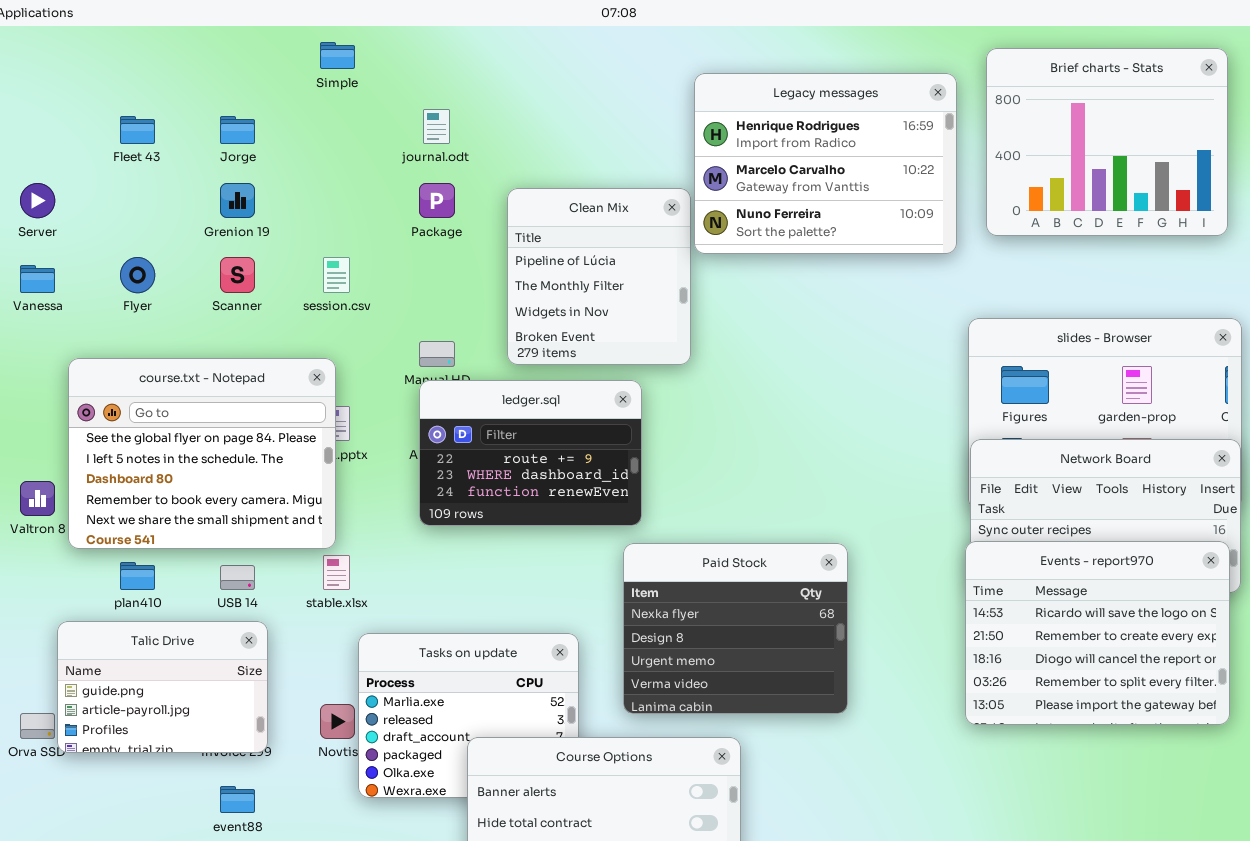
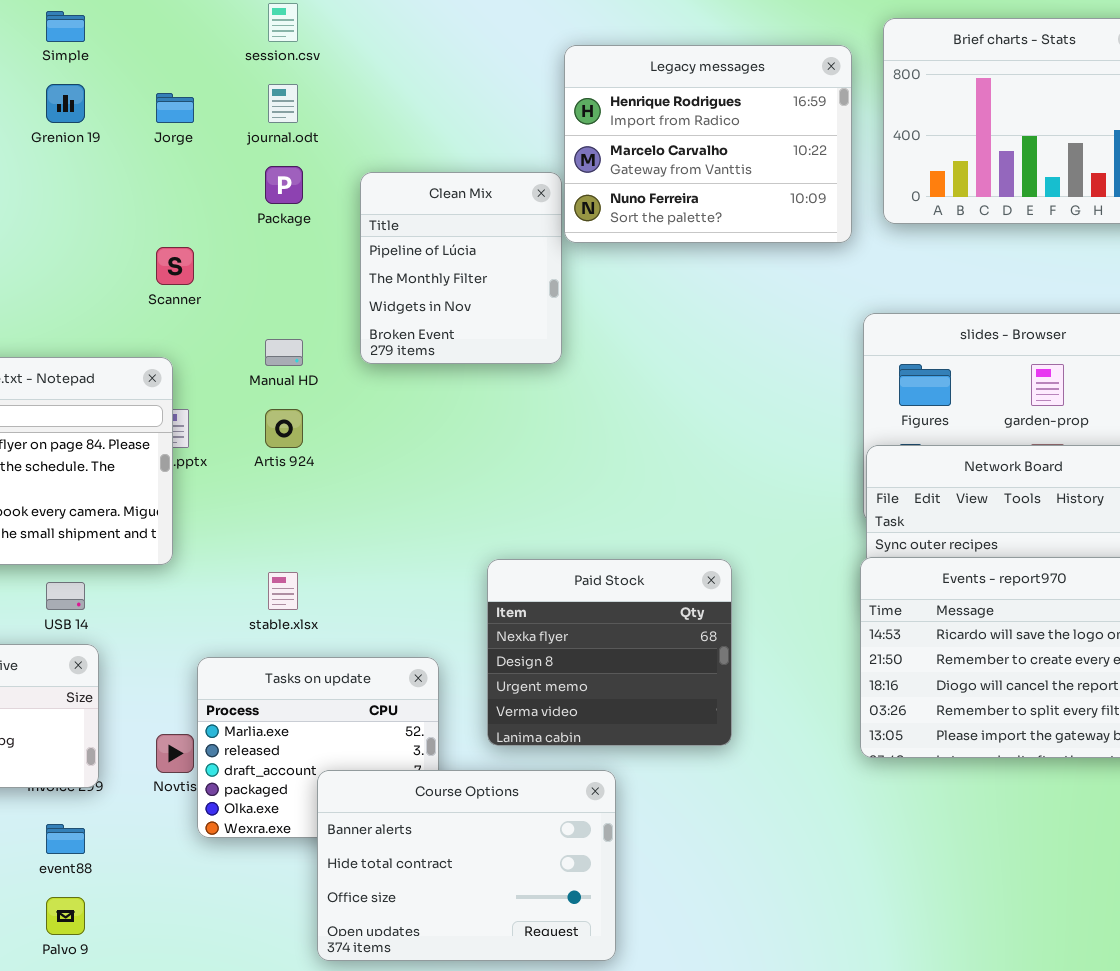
Simple: [320,42,355,69] -> [46,11,85,42], moved
Jorge: [220,116,255,144] -> [156,93,194,123], moved
Grenion 19: [220,183,255,218] -> [46,84,85,123], moved
Scanner: [220,257,255,293] -> [156,247,194,285], moved
session.csv: [323,257,350,293] -> [268,3,298,42], moved
ledger.sql: [419,380,642,526] -> none, closed
stable.xlsx: [323,555,350,590] -> [268,572,298,610], moved

